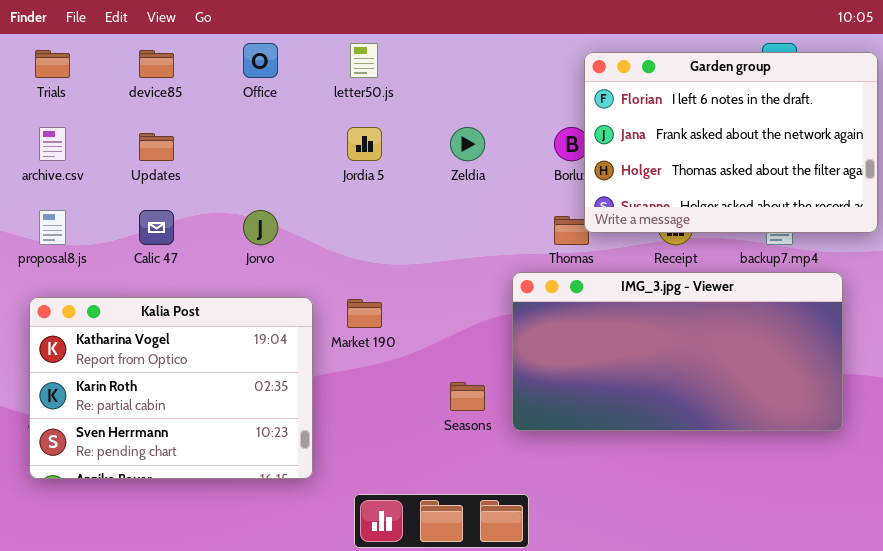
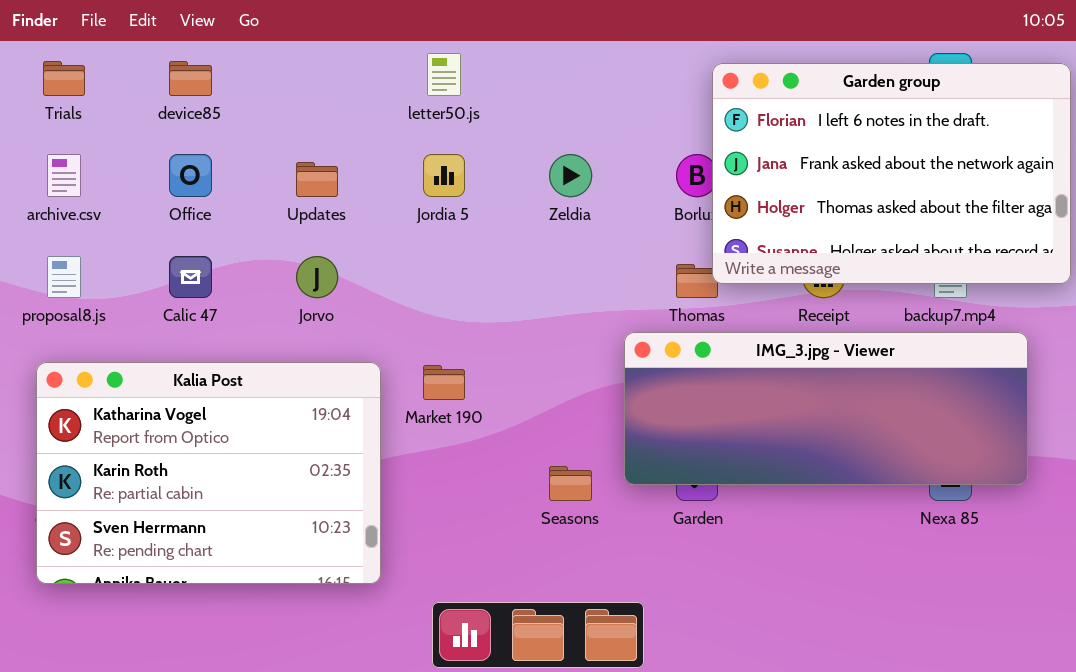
Office: [243,43,278,78] -> [169,154,212,197], moved
Updates: [139,133,174,161] -> [296,162,338,197], moved
IMG_3.jpg - Viewer: [512,272,843,431] -> [624,332,1028,485], resized

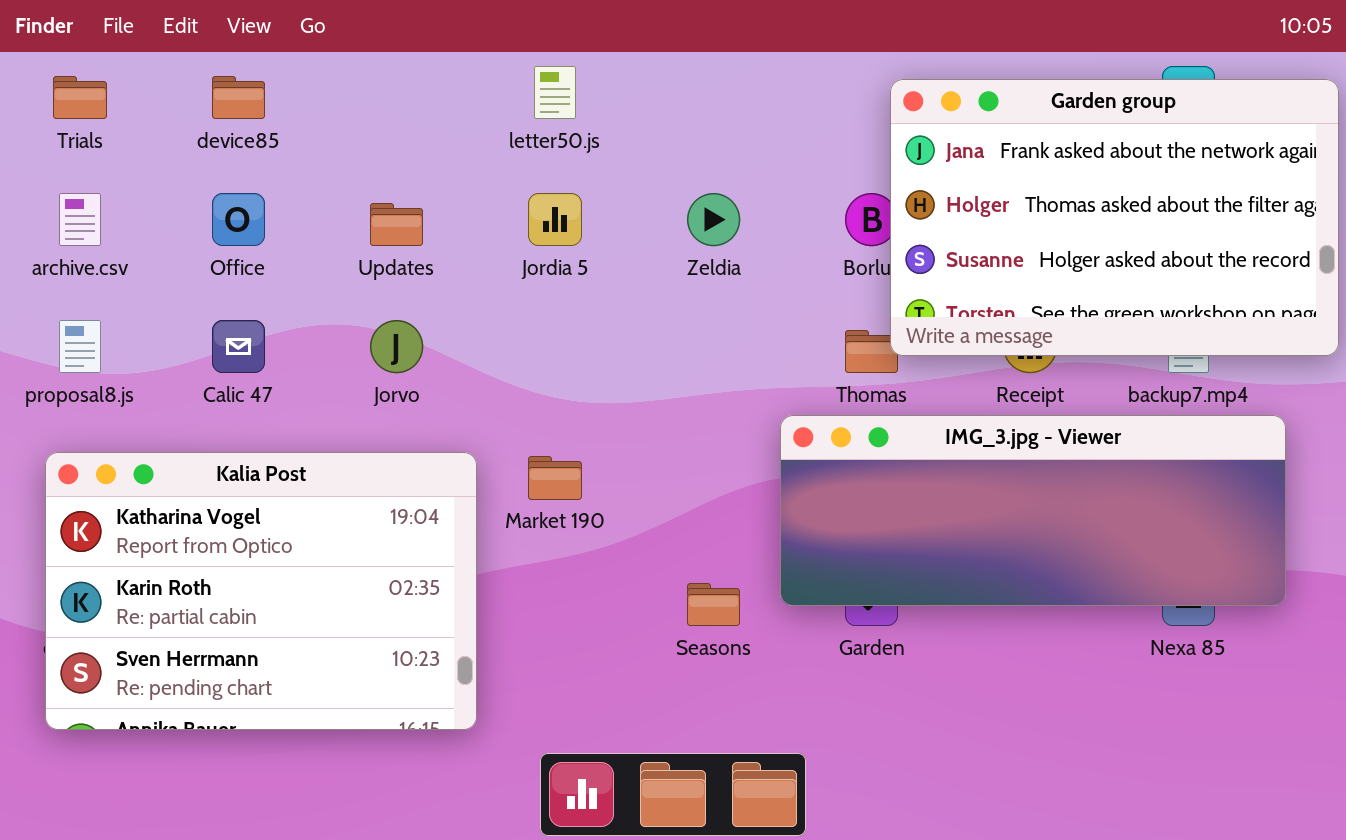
Garden group: [712,63,1071,284] -> [890,79,1339,356], scrolled down 1 row

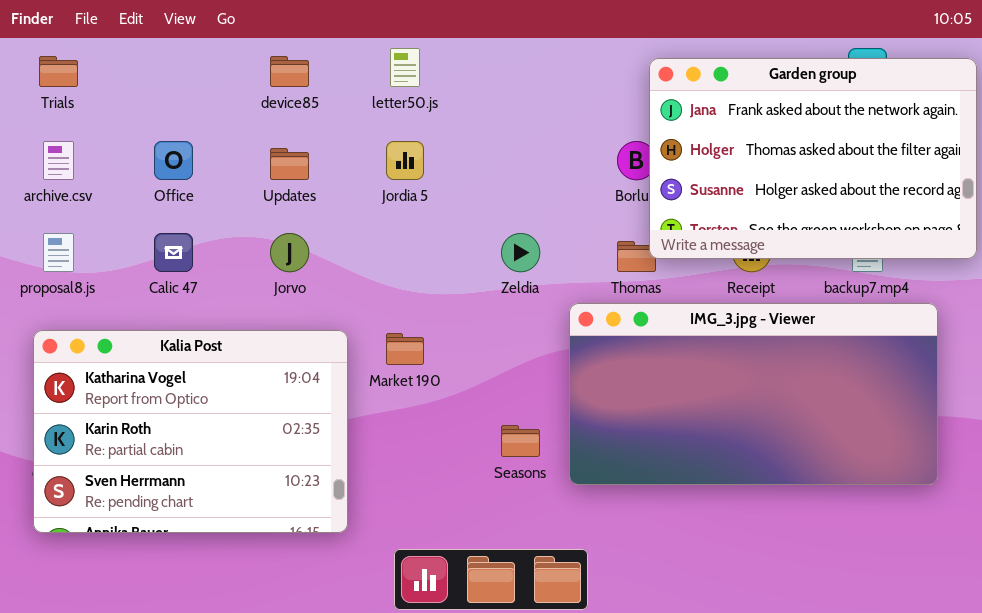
device85: [212,76,265,119] -> [270,56,309,87], moved
Zeldia: [687,193,740,246] -> [501,233,540,272], moved
IMG_3.jpg - Viewer: [780,415,1286,606] -> [569,303,938,485], resized

